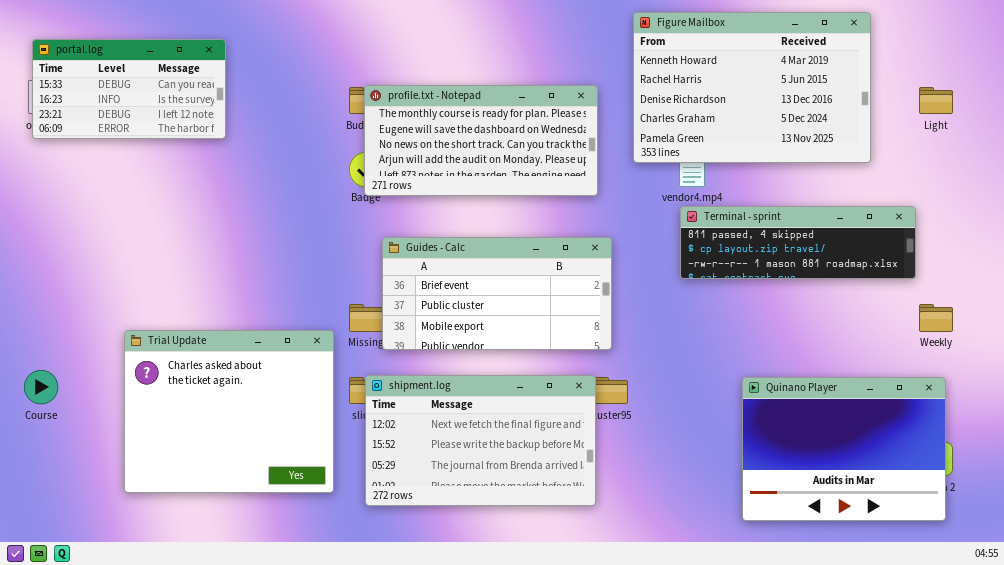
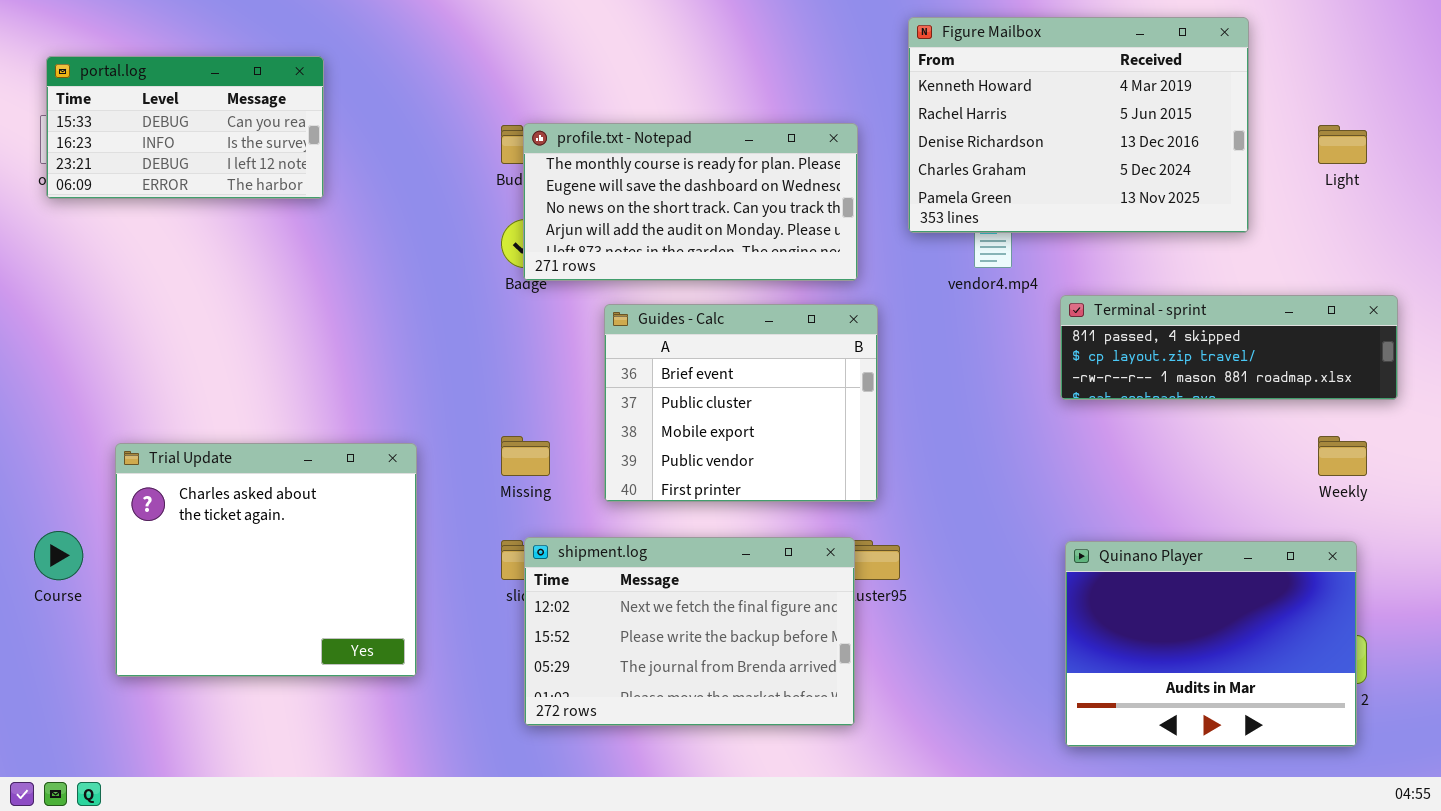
Terminal - sprint: [680,206,916,279] -> [1060,295,1398,400], moved
Guides - Calc: [382,237,612,350] -> [604,304,878,502], resized
Trial Update: [124,330,334,493] -> [115,443,417,677], moved

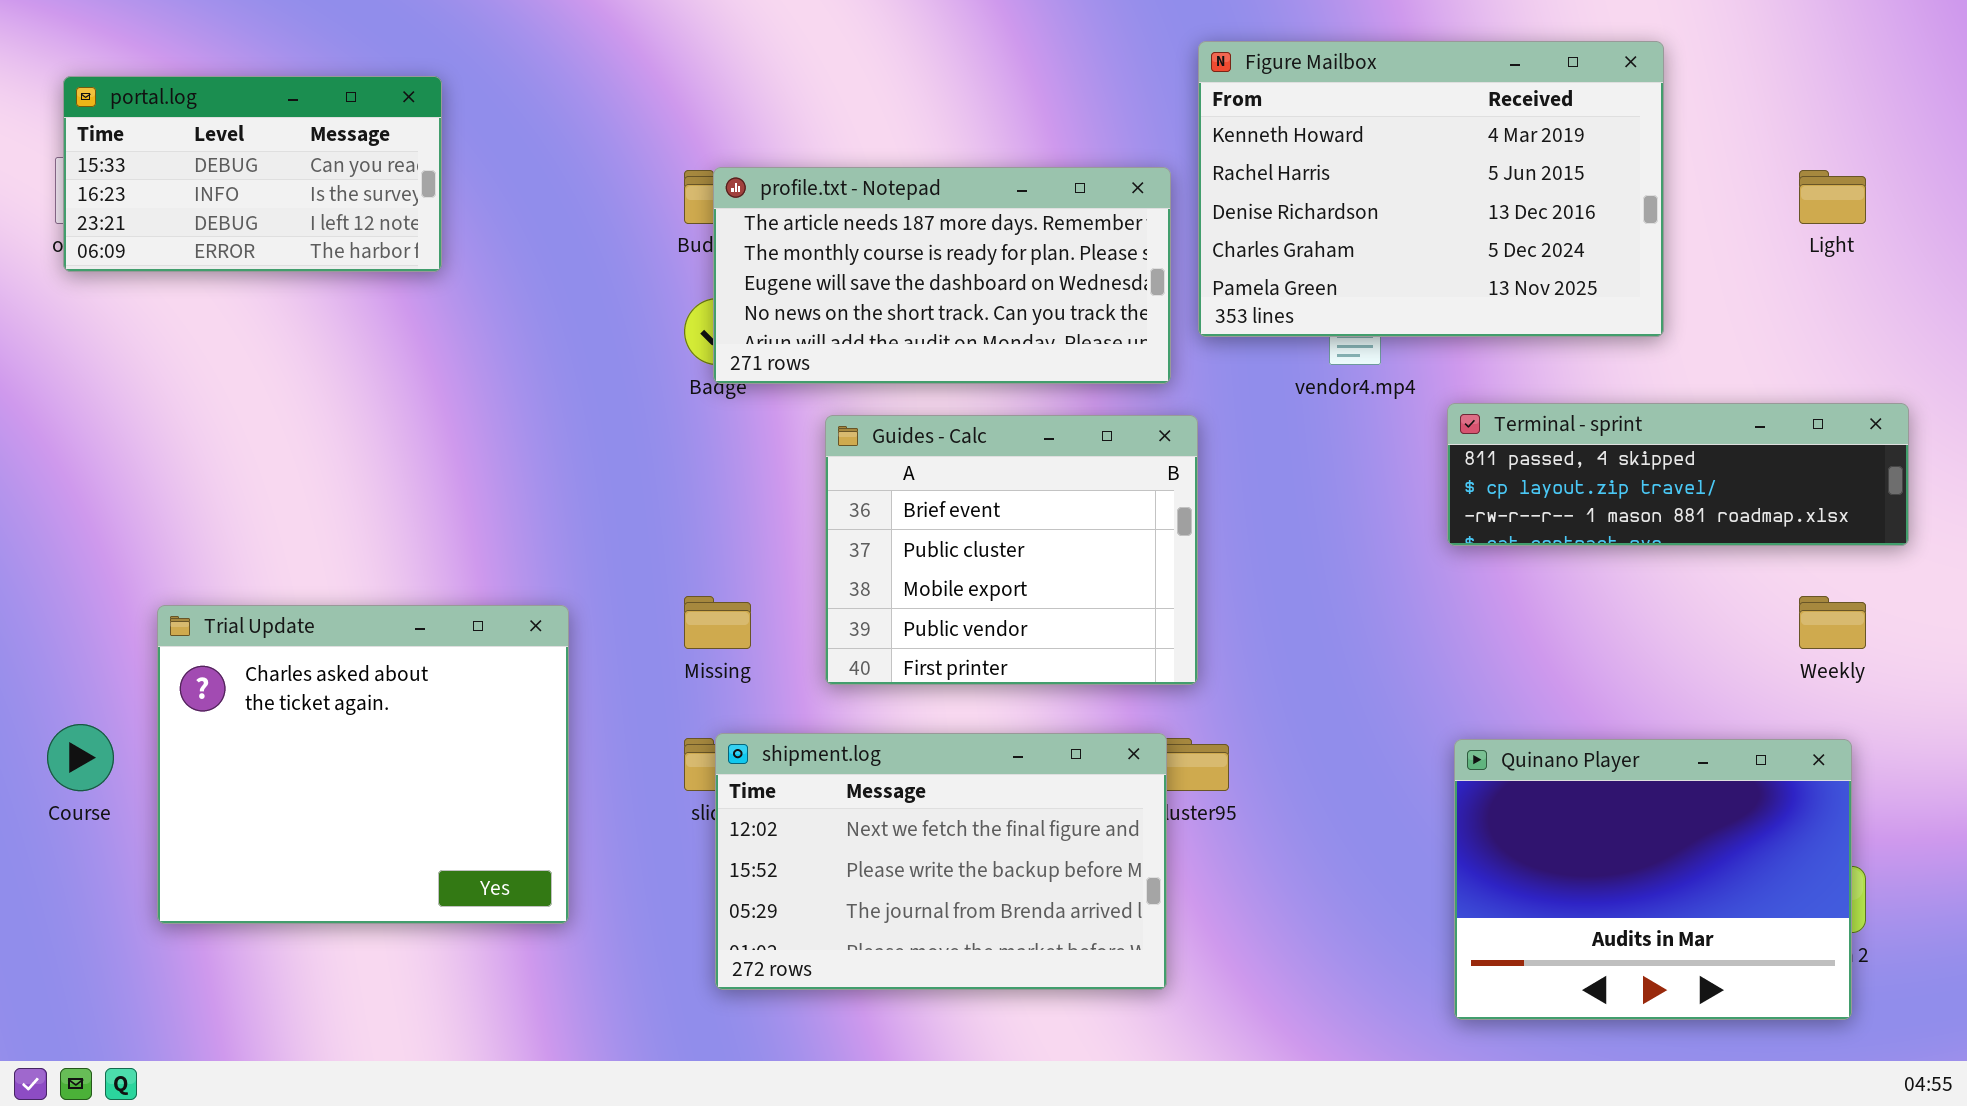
Figure Mailbox: [908,17,1249,233] -> [1198,41,1664,337], moved
profile.txt - Notepad: [523,123,858,281] -> [713,167,1171,384], scrolled up 1 row

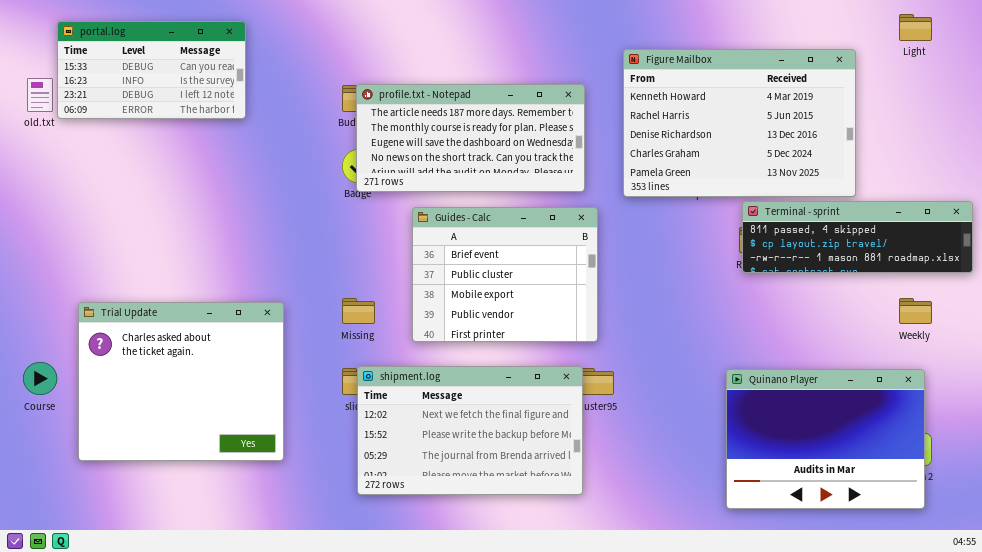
Figure Mailbox: [1198,41,1664,337] -> [623,49,856,197], moved
portal.log: [63,76,442,272] -> [57,21,246,119], moved
Light: [1799,170,1866,224] -> [899,14,932,41], moved
Terminal - sprint: [1447,403,1909,546] -> [742,201,973,273], moved

